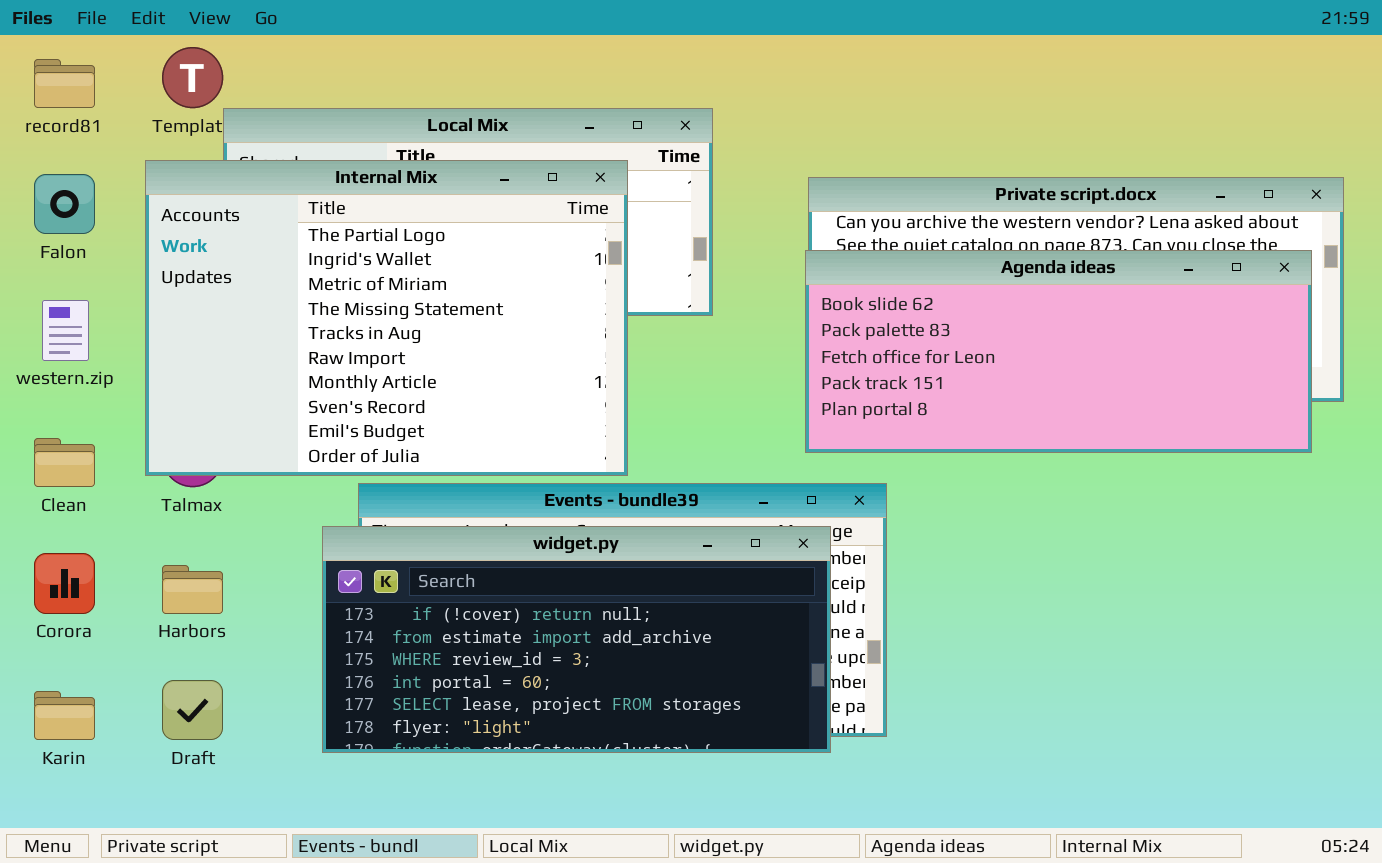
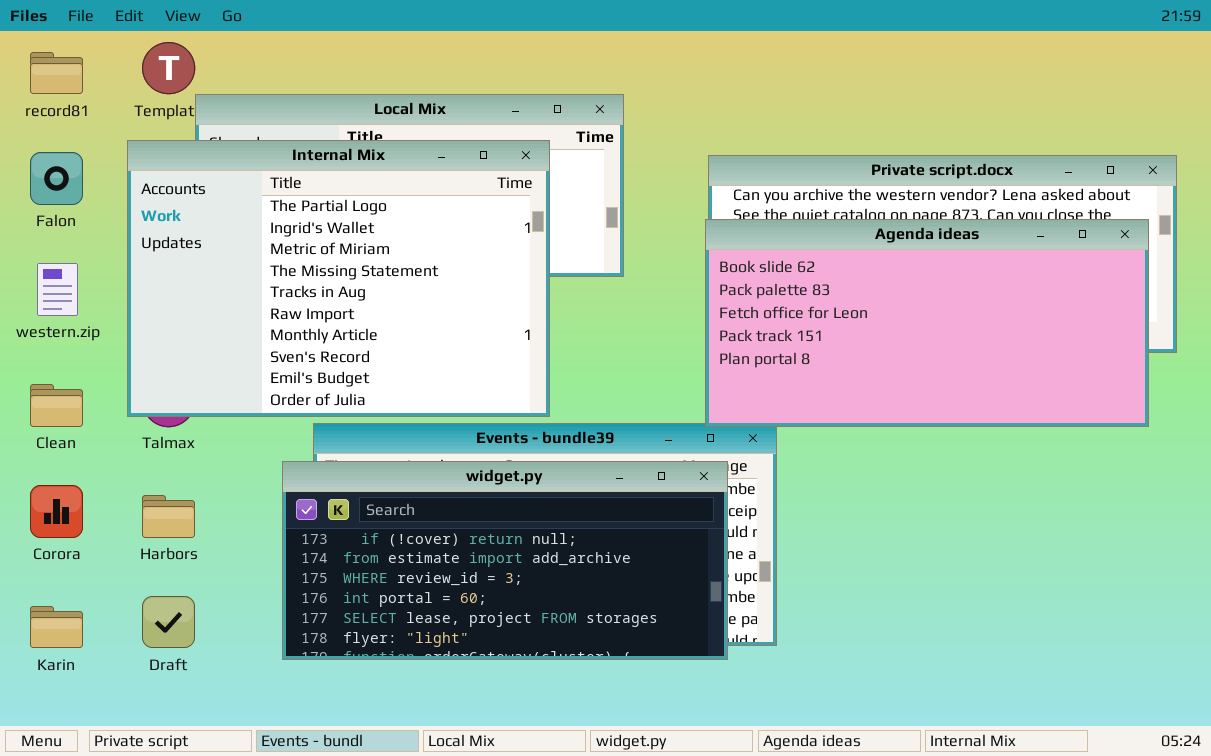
Agenda ideas: [805,250,1312,453] -> [705,219,1149,427], resized

